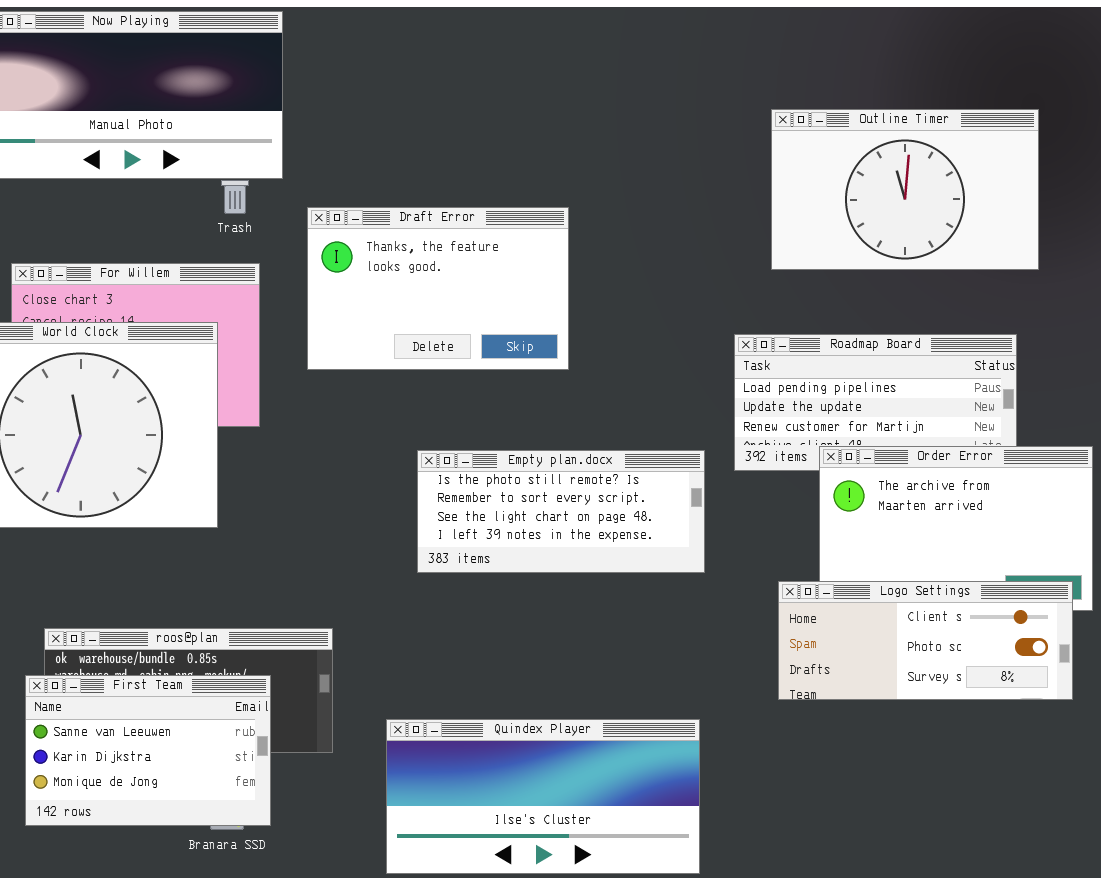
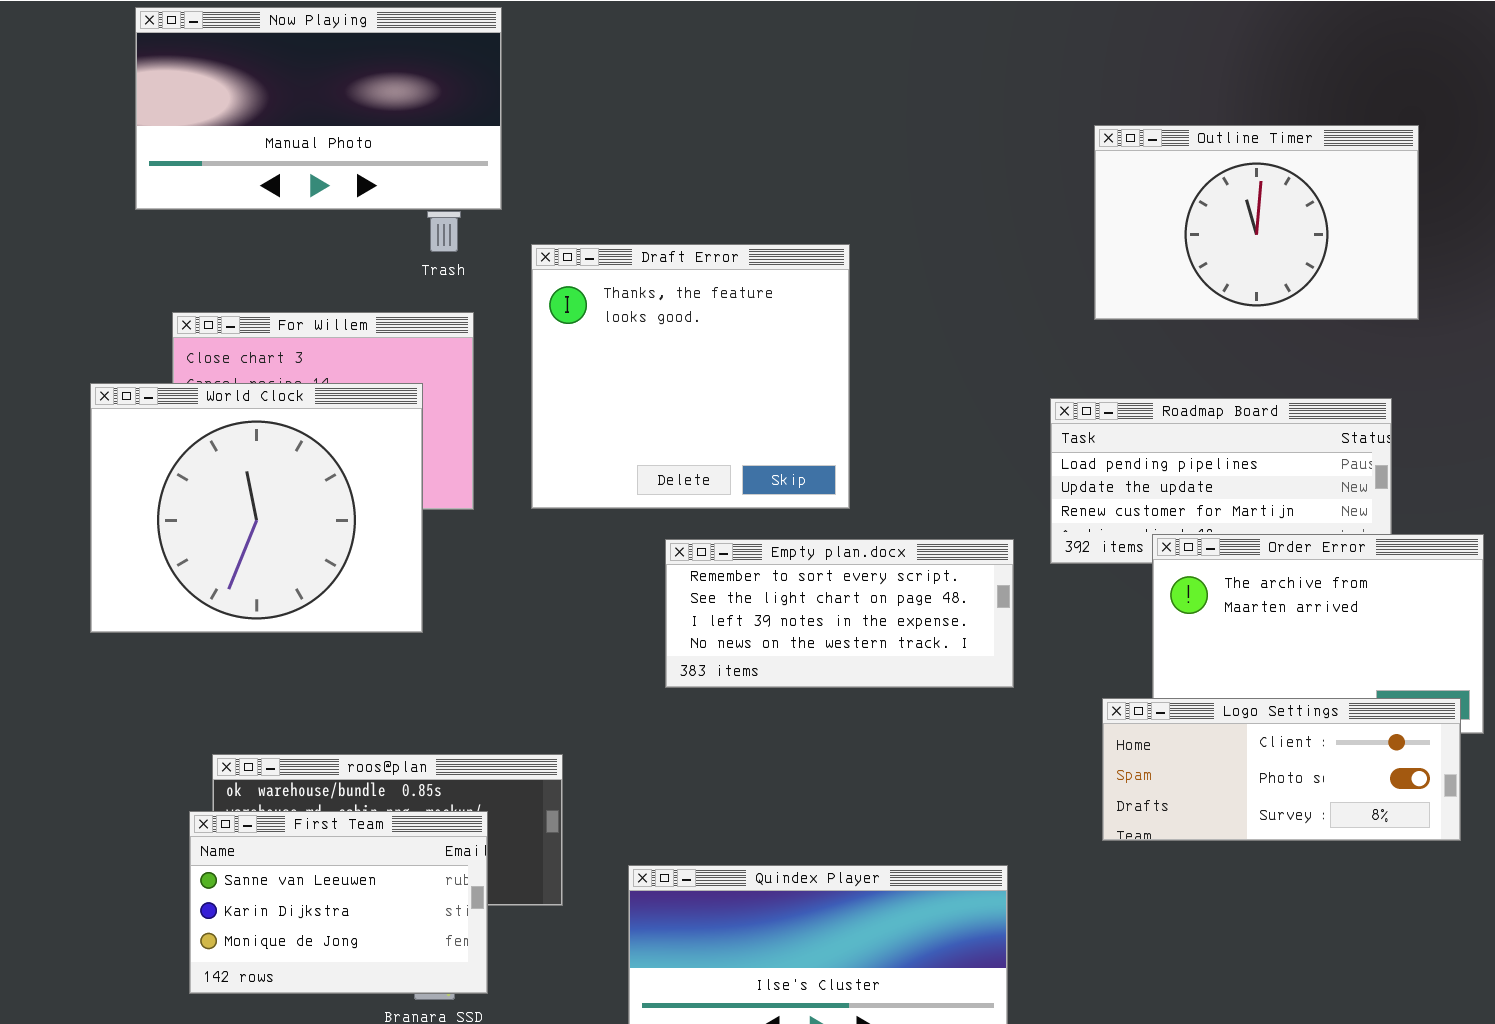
Draft Error: [307,207,569,370] -> [531,244,850,509], resized
Empty plan.docx: [417,450,705,573] -> [665,539,1014,688], scrolled down 1 row

